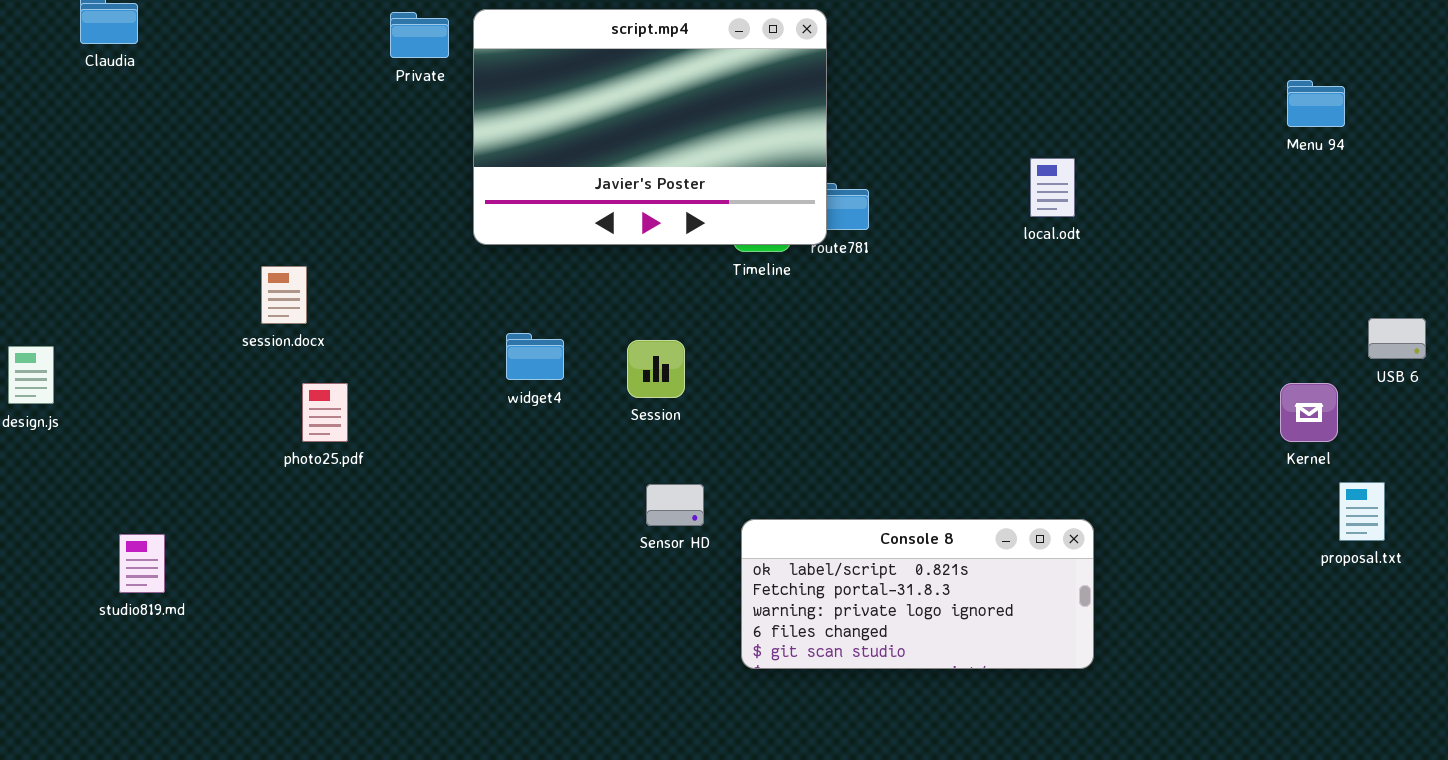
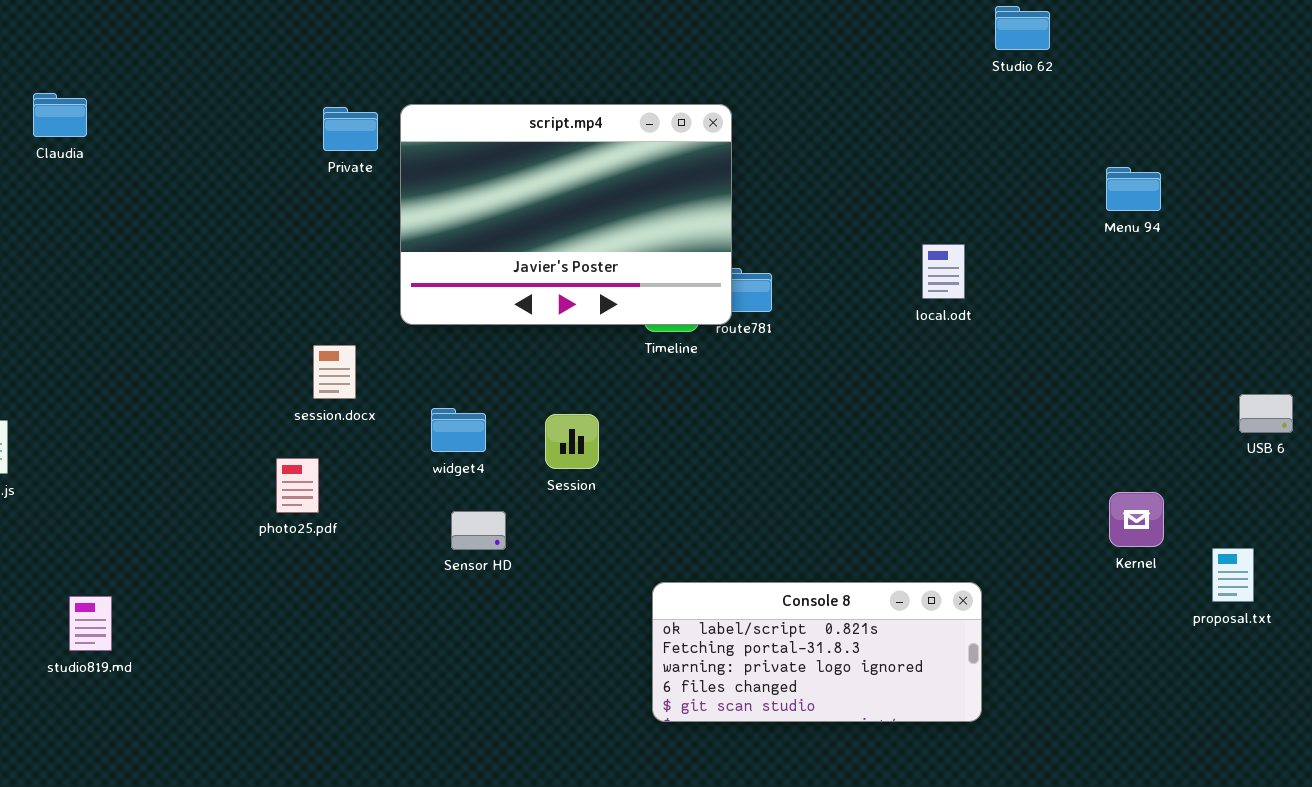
Menu 94: [1287,80,1345,127] -> [1106,167,1161,211], moved
session.docx: [261,266,307,324] -> [313,345,356,399], moved
photo25.pdf: [302,383,348,442] -> [276,458,319,513], moved
Kernel: [1280,383,1338,442] -> [1109,492,1164,547], moved
Sensor HD: [646,484,704,526] -> [451,511,506,550], moved

